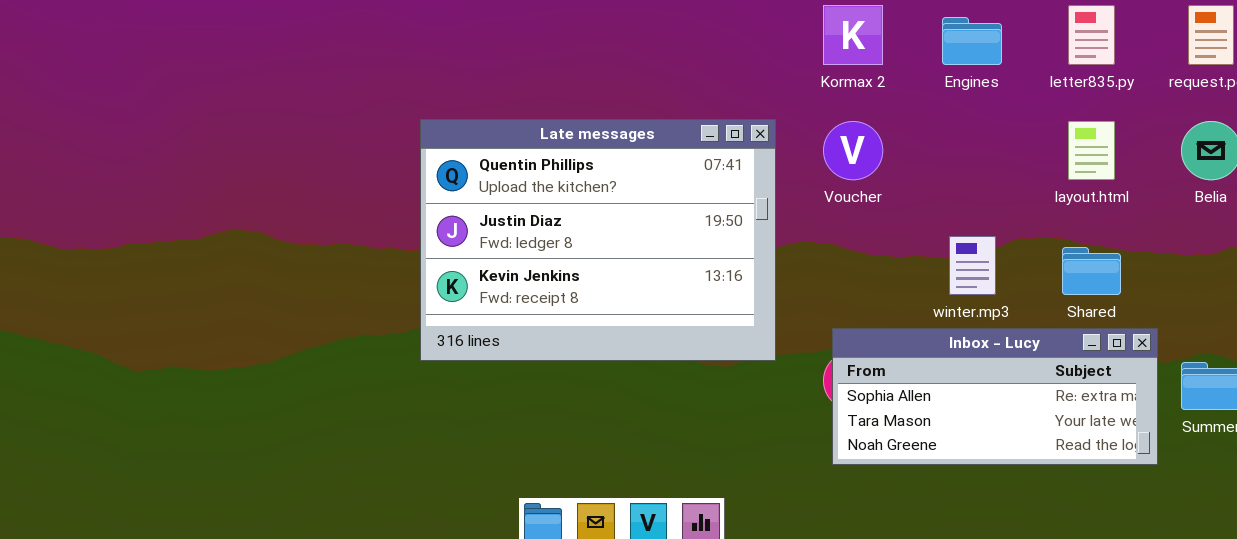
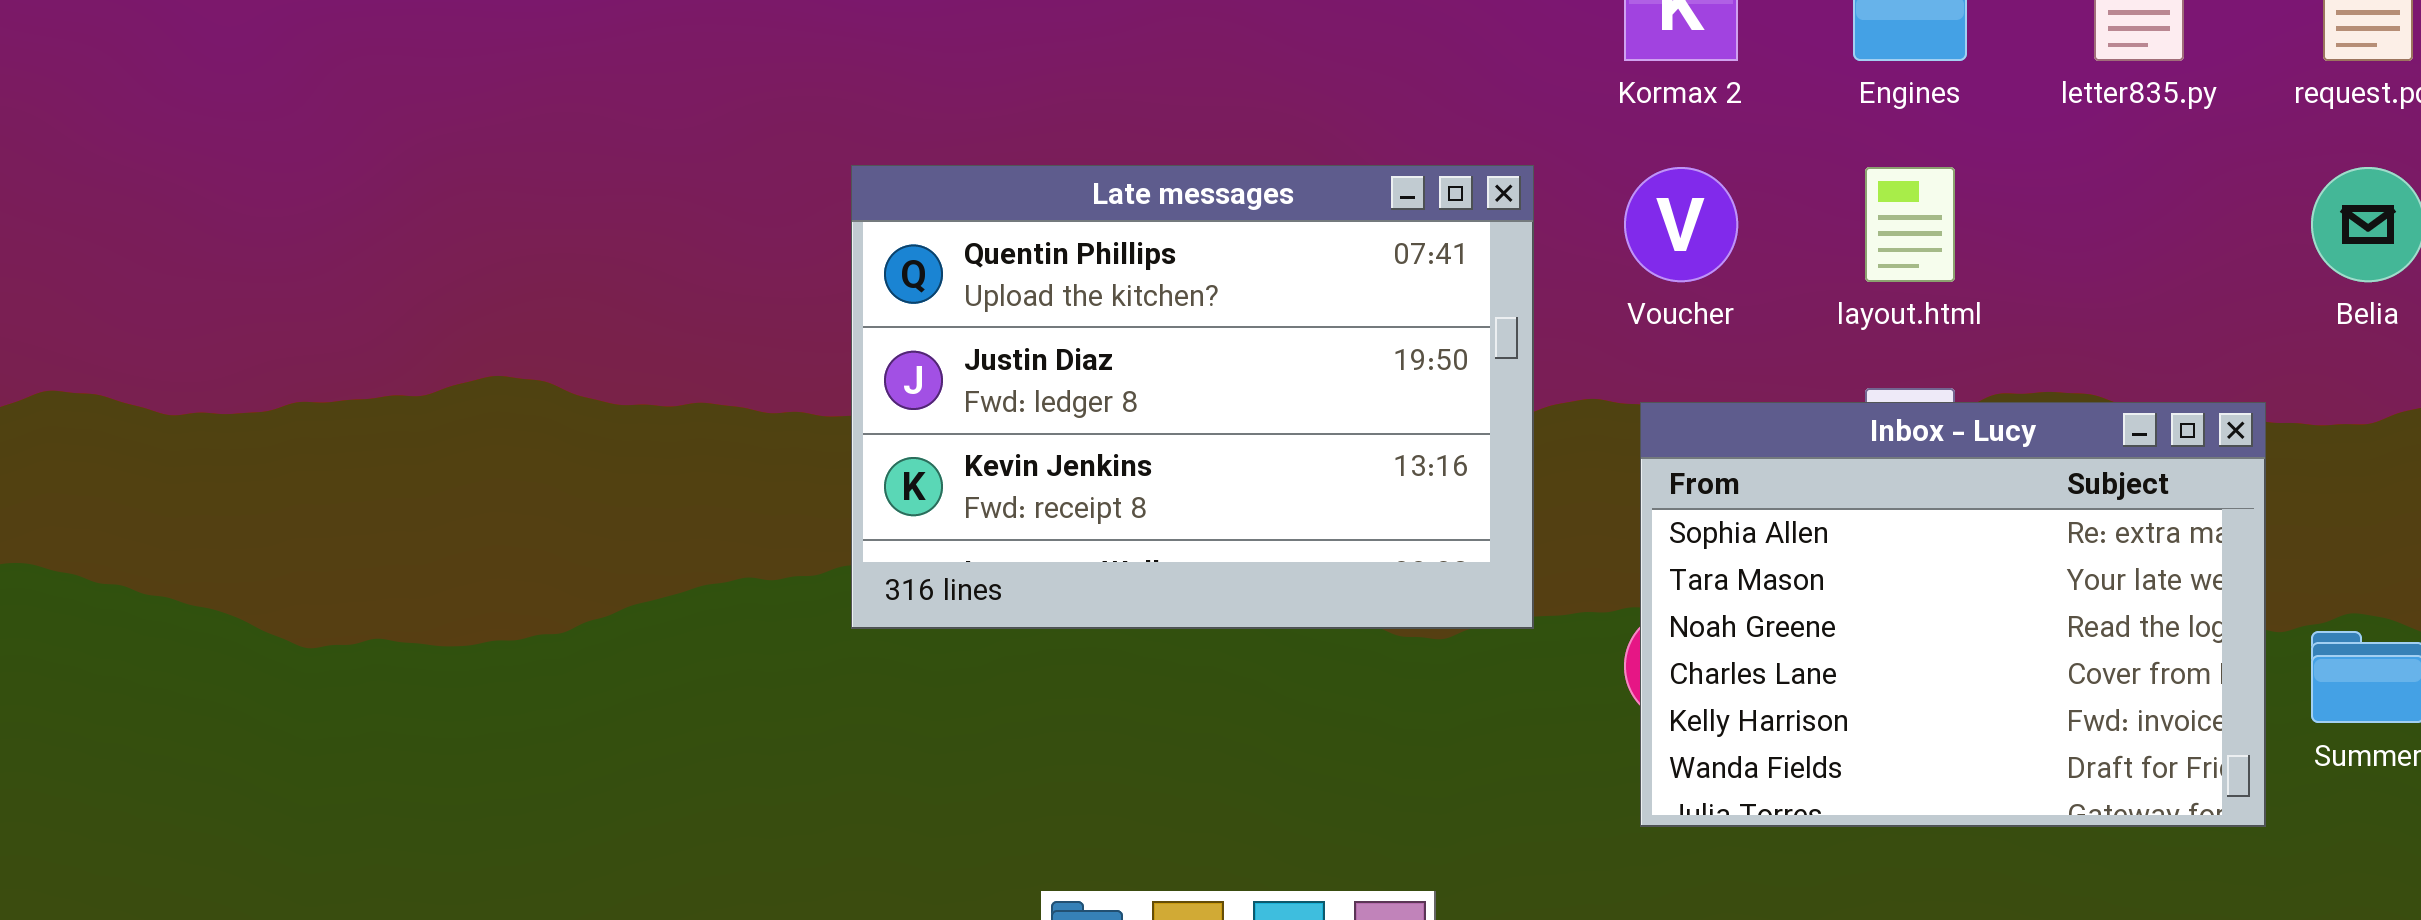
layout.html: [1068,121,1115,180] -> [1865,167,1955,282], moved
Inbox - Lucy: [832,328,1158,465] -> [1640,402,2266,827], resized

